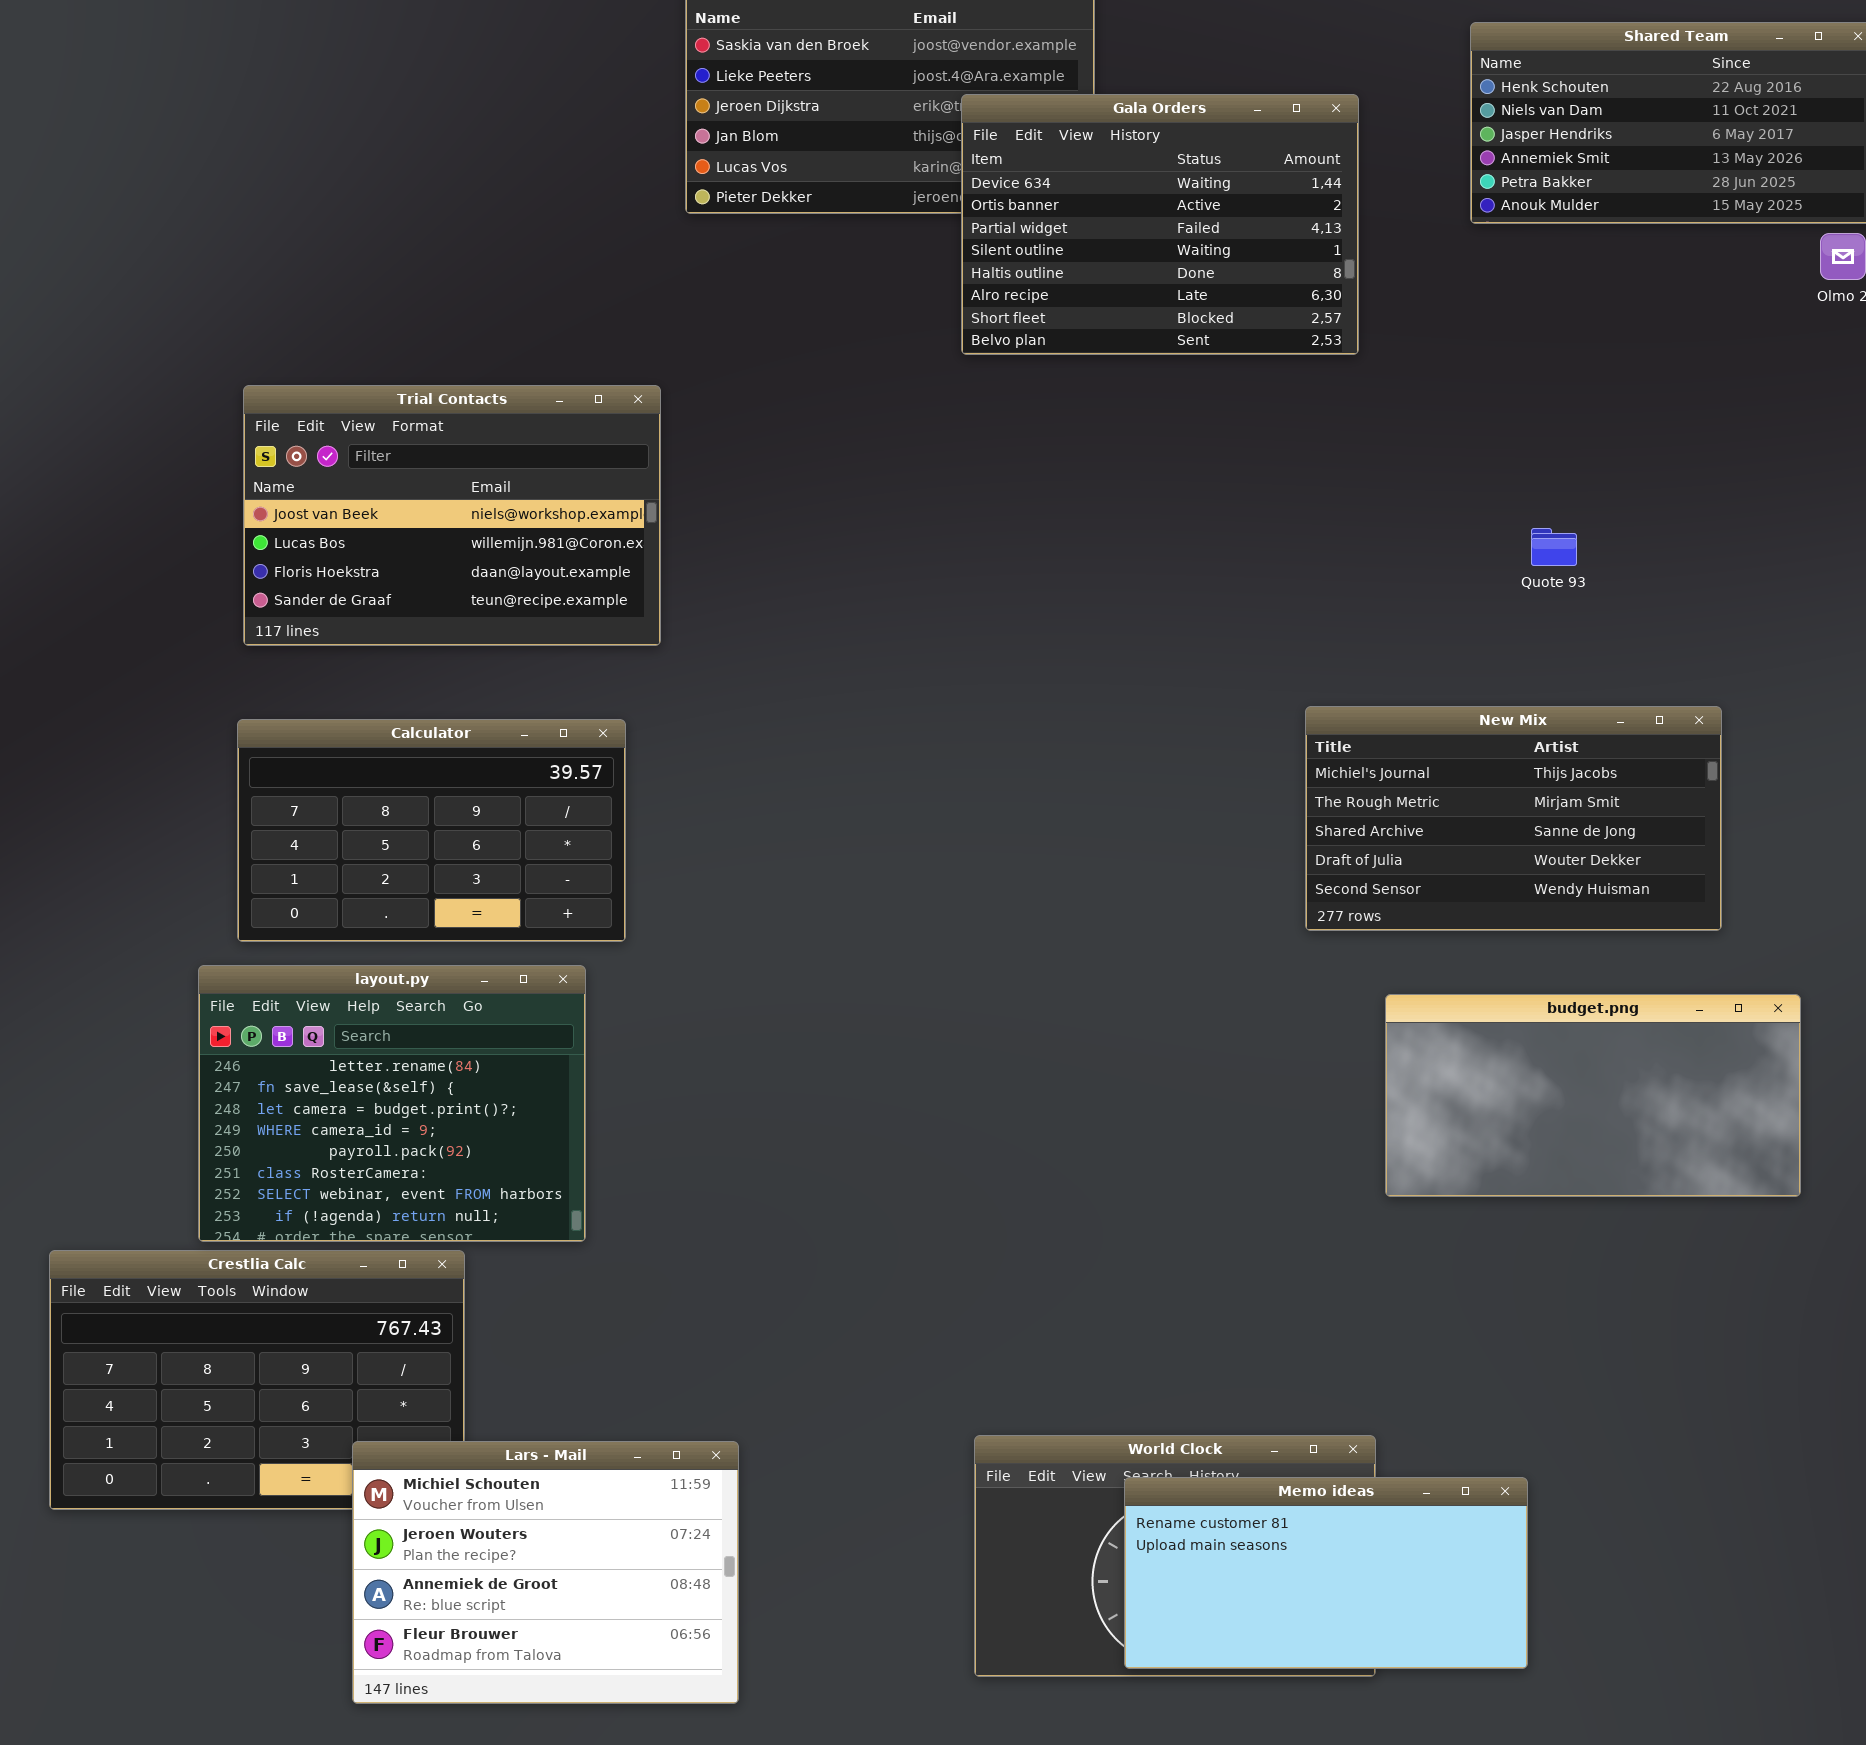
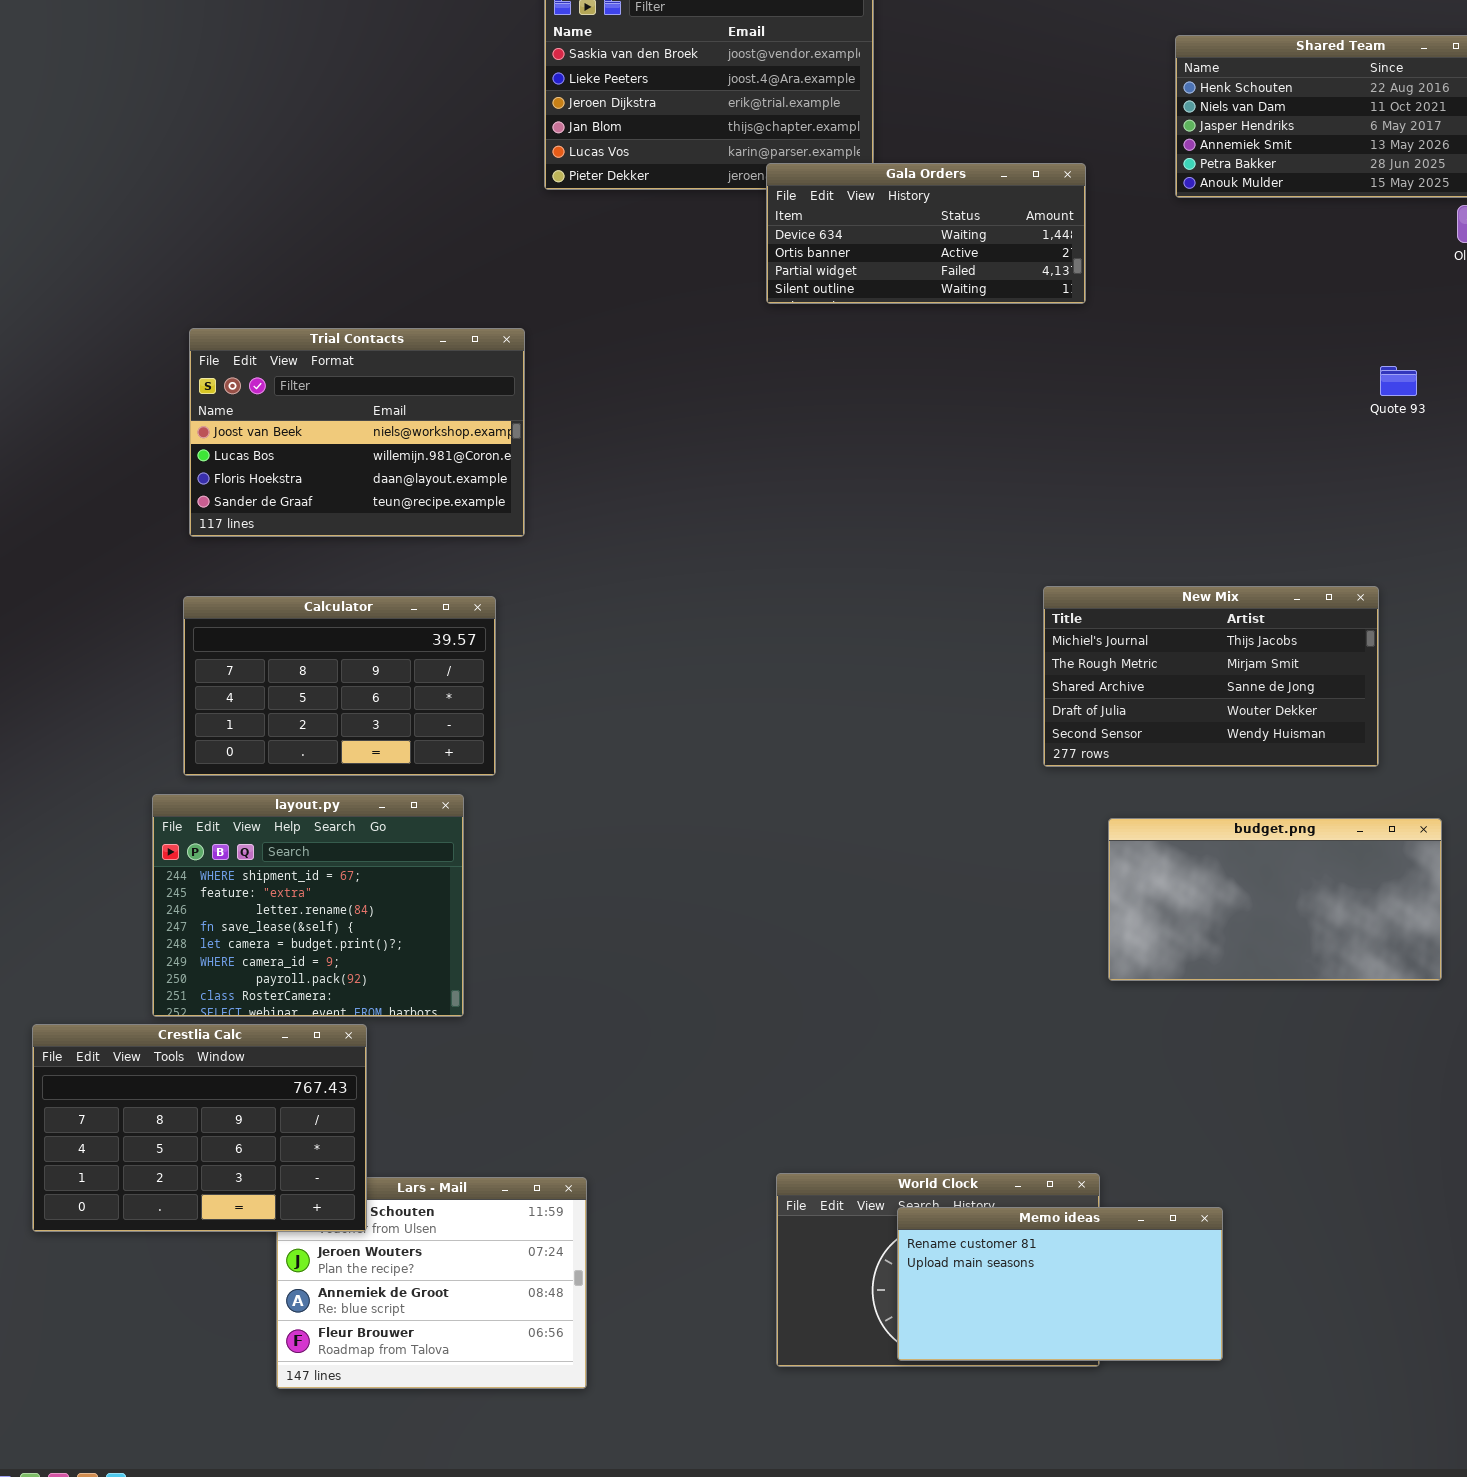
Gala Orders: [961,94,1359,355] -> [766,163,1086,304], resized
Quote 93: [1531,528,1577,566] -> [1380,366,1417,396], moved
layout.py: [198,965,586,1242] -> [152,794,464,1017], scrolled up 2 rows
Crestlia Calc: [49,1250,465,1510] -> [32,1024,367,1232], raised

